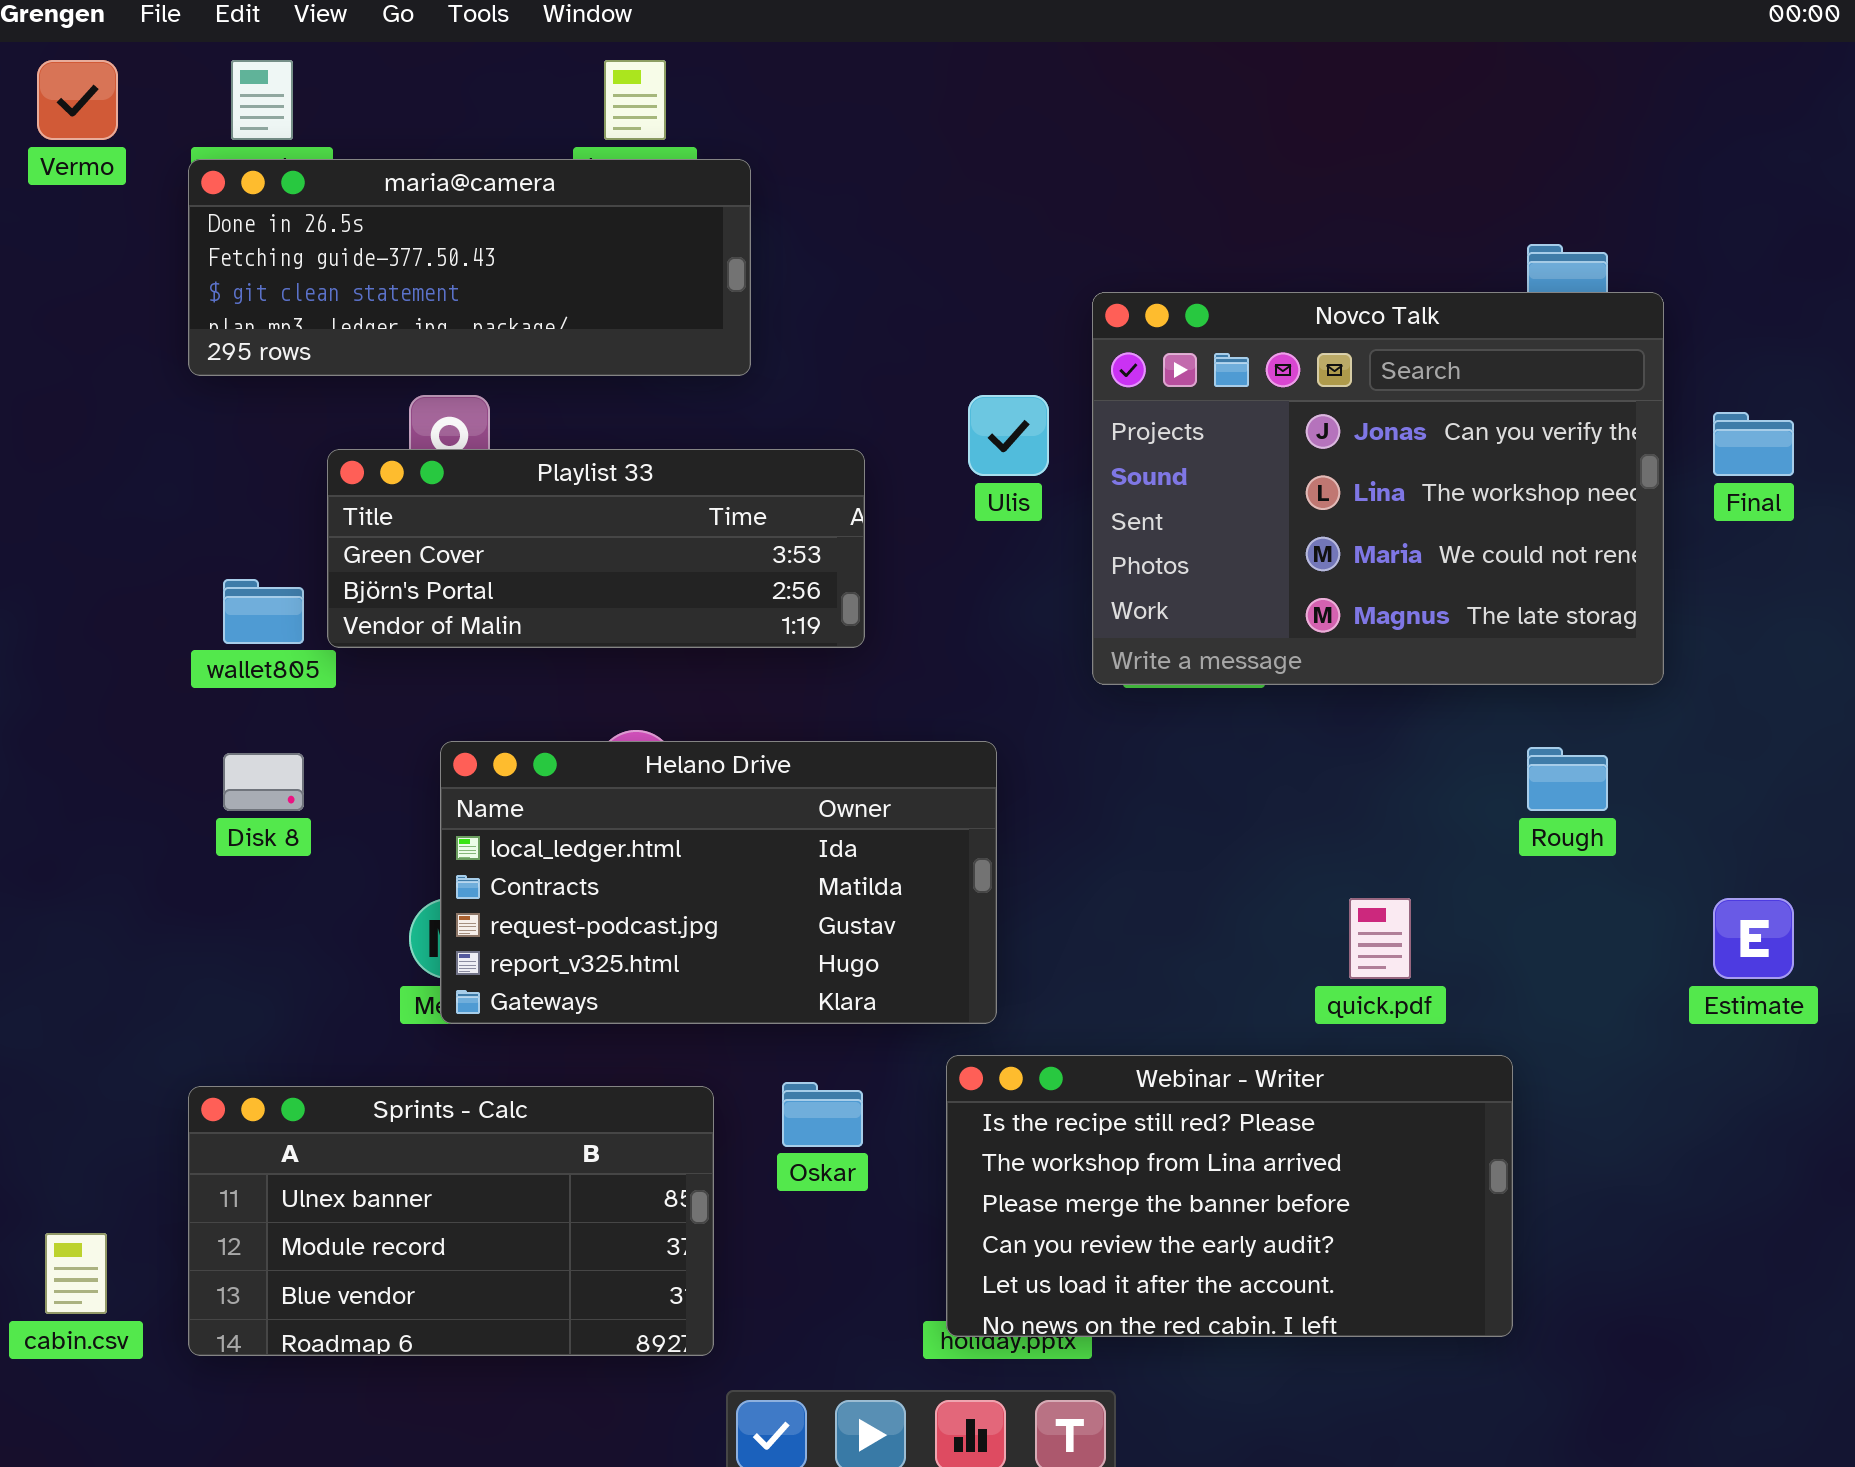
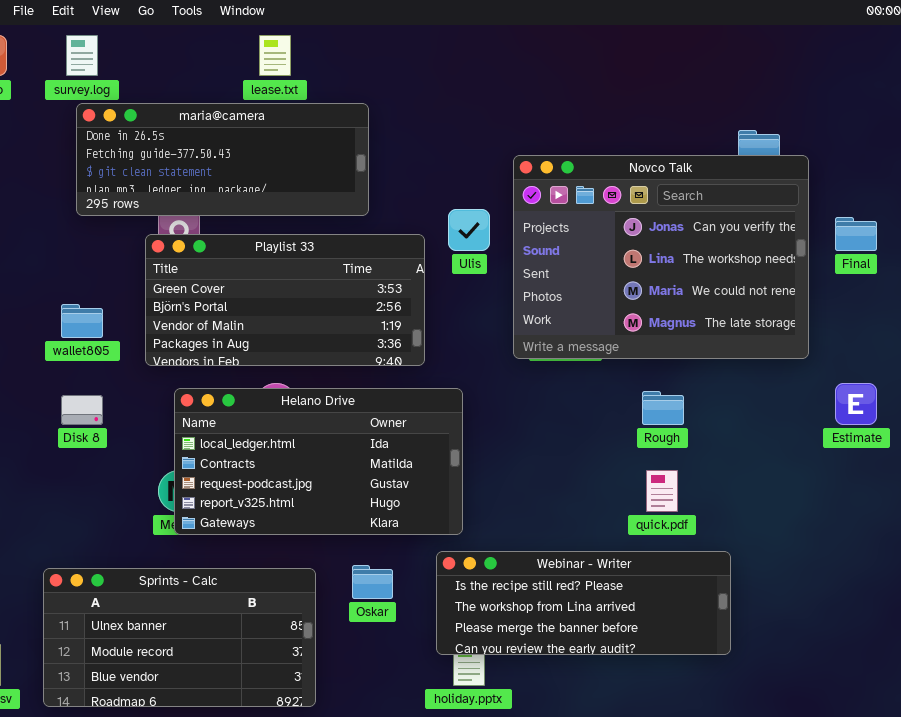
maria@camera: [188,159,751,376] -> [76,103,369,216], moved
Playlist 33: [327,449,865,648] -> [145,234,425,366], moved, resized
Rough: [1527,747,1608,811] -> [642,391,684,425], moved
Estimate: [1713,898,1794,979] -> [835,383,877,425], moved
Webinar - Writer: [946,1055,1513,1337] -> [436,551,731,655], resized

